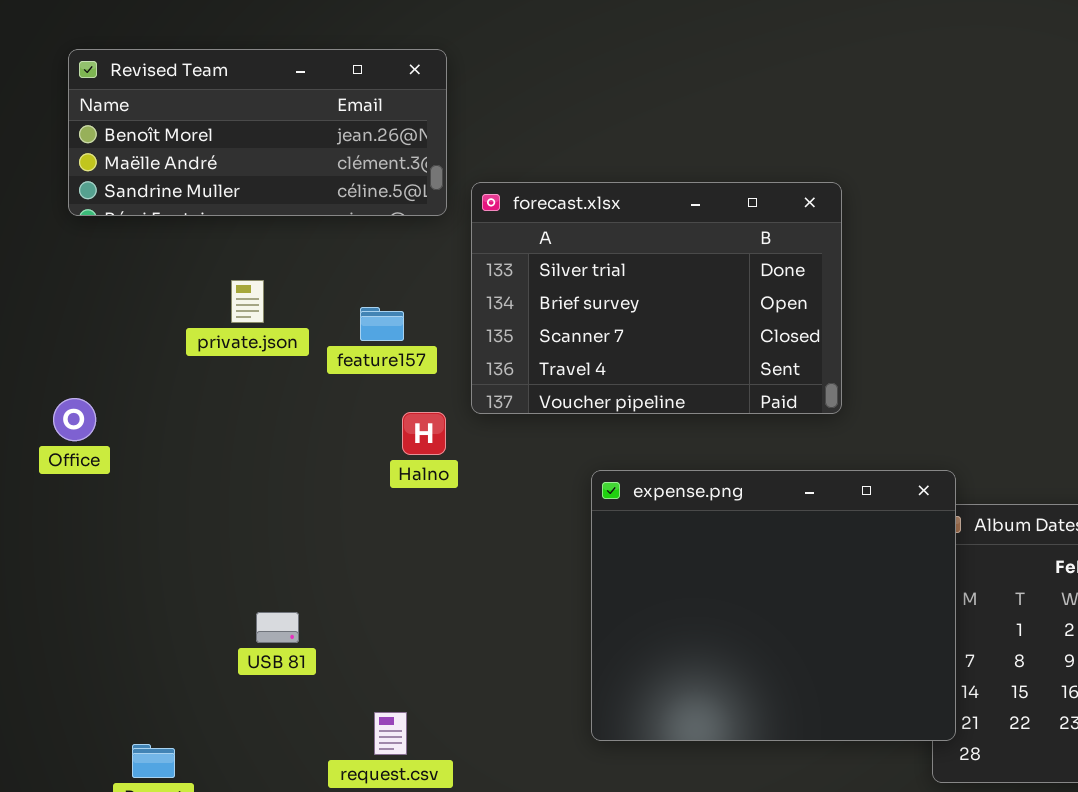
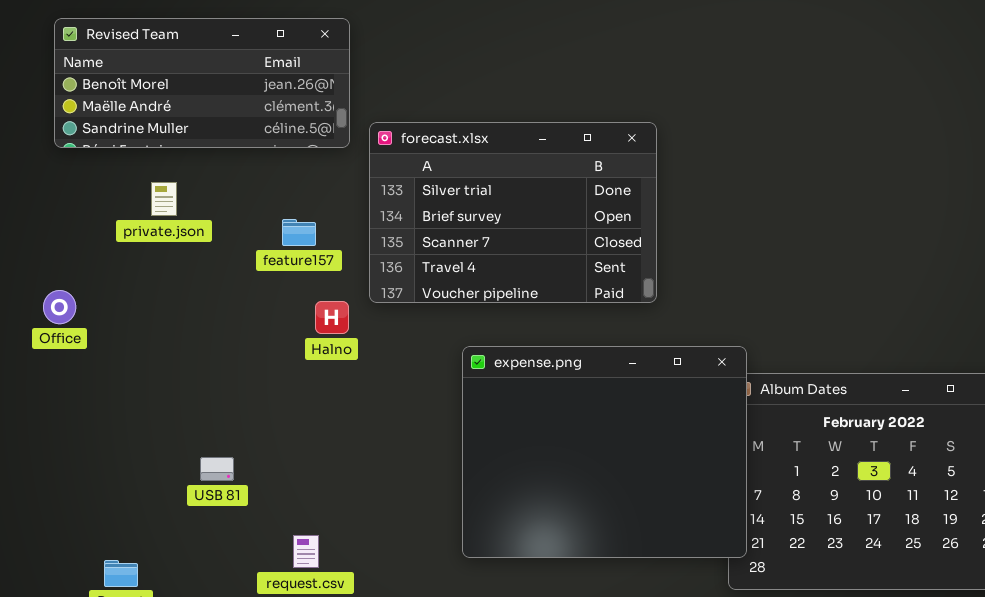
private.json: [231,280,264,323] -> [151,182,177,216], moved

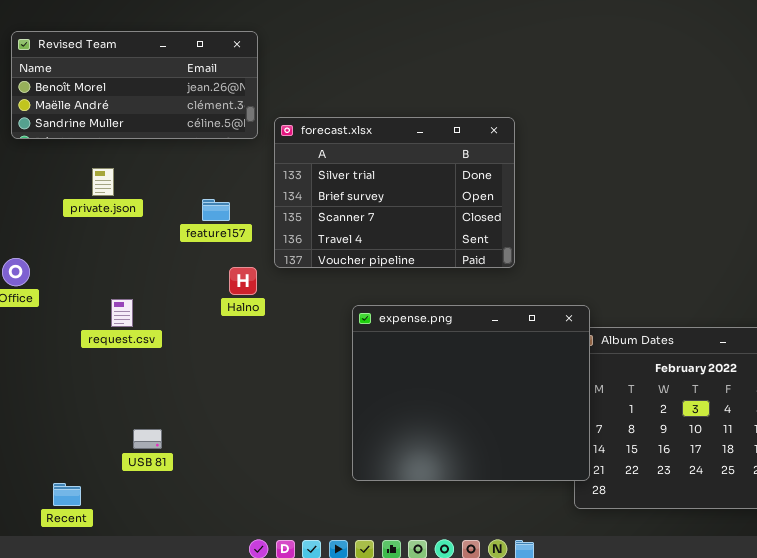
USB 81: [200,457,234,481] -> [133,429,162,449], moved
request.csv: [293,535,319,568] -> [111,299,133,327], moved

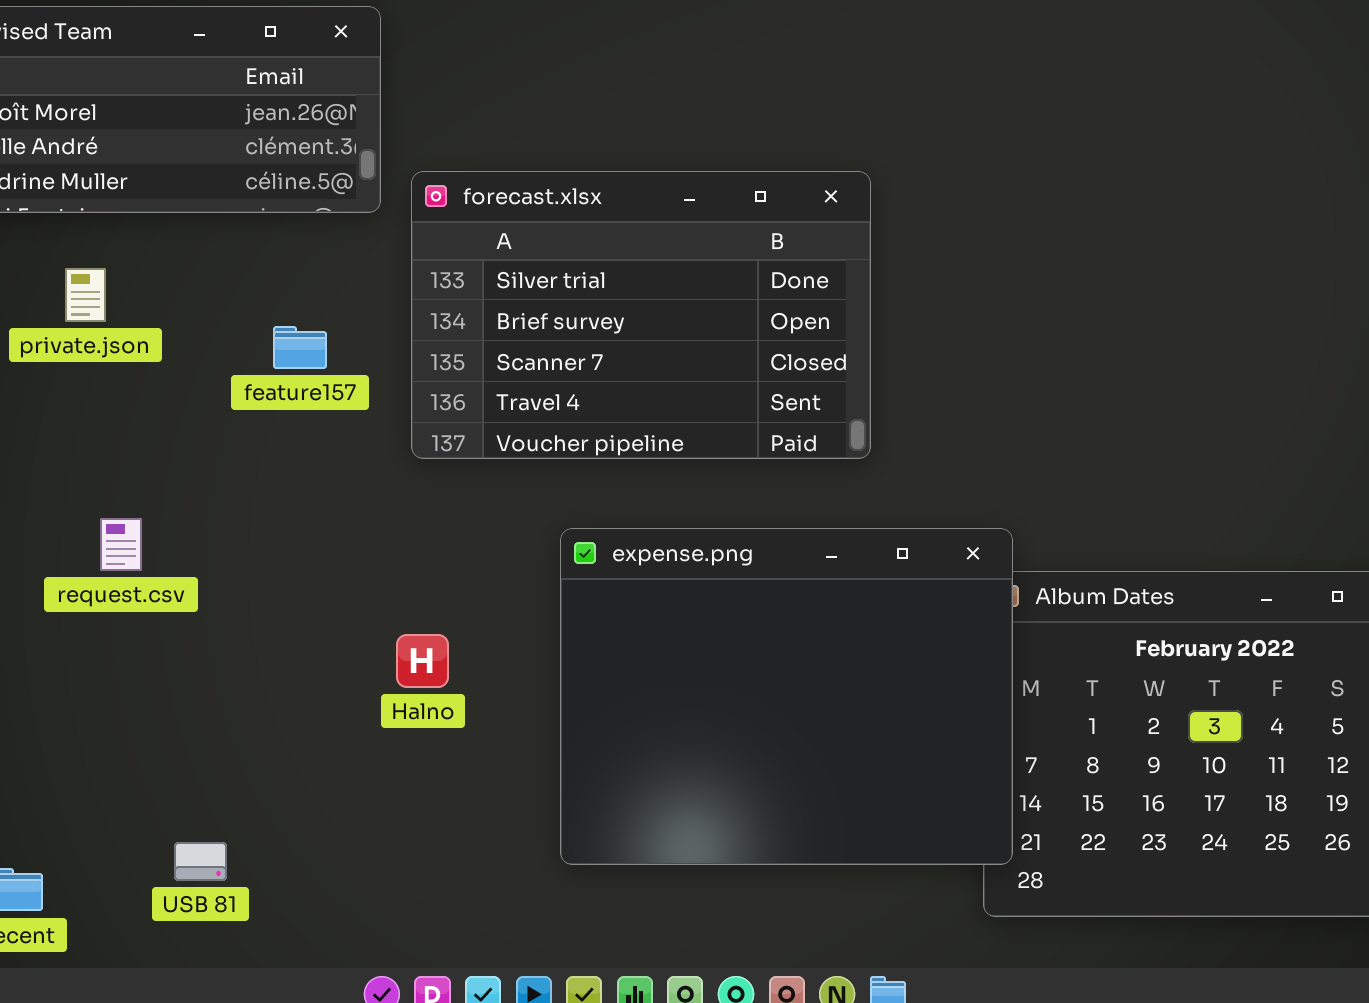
Halno: [229,267,257,295] -> [396,634,449,688], moved
USB 81: [133,429,162,449] -> [174,842,227,881], moved

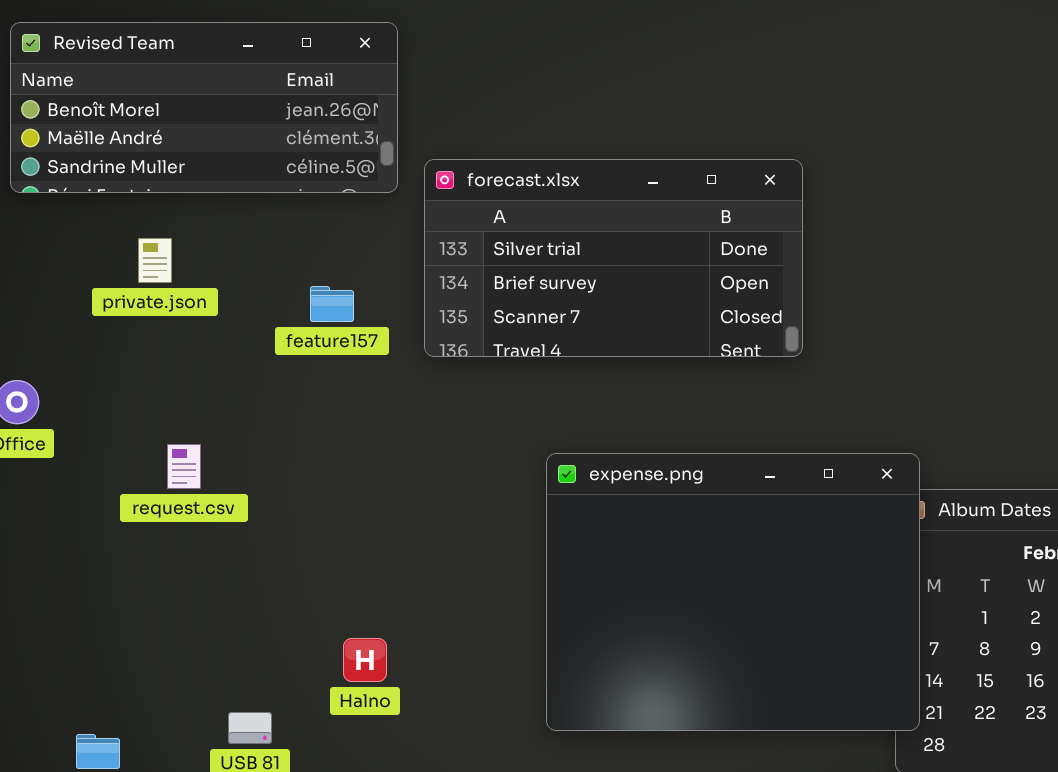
forecast.xlsx: [411,171,871,459] -> [424,159,803,357], resized
Halno: [396,634,449,688] -> [343,638,387,682], moved

